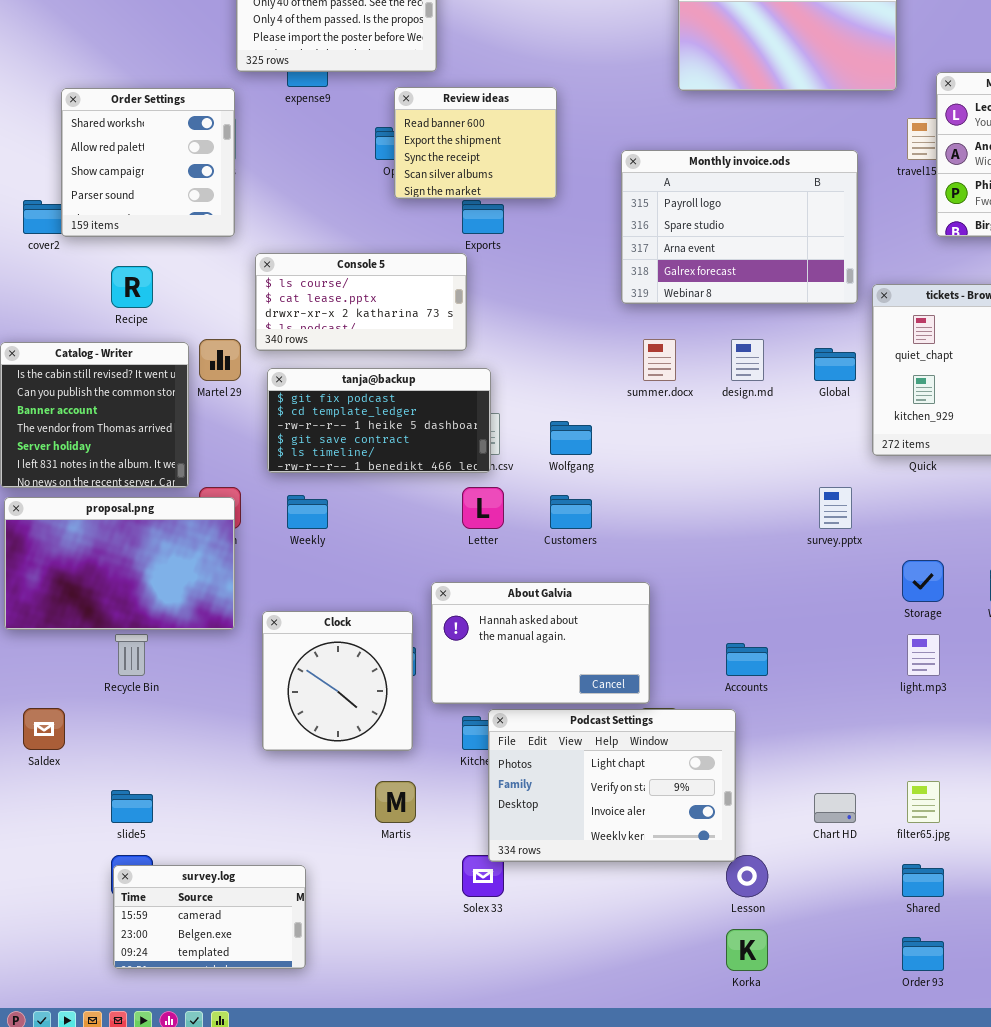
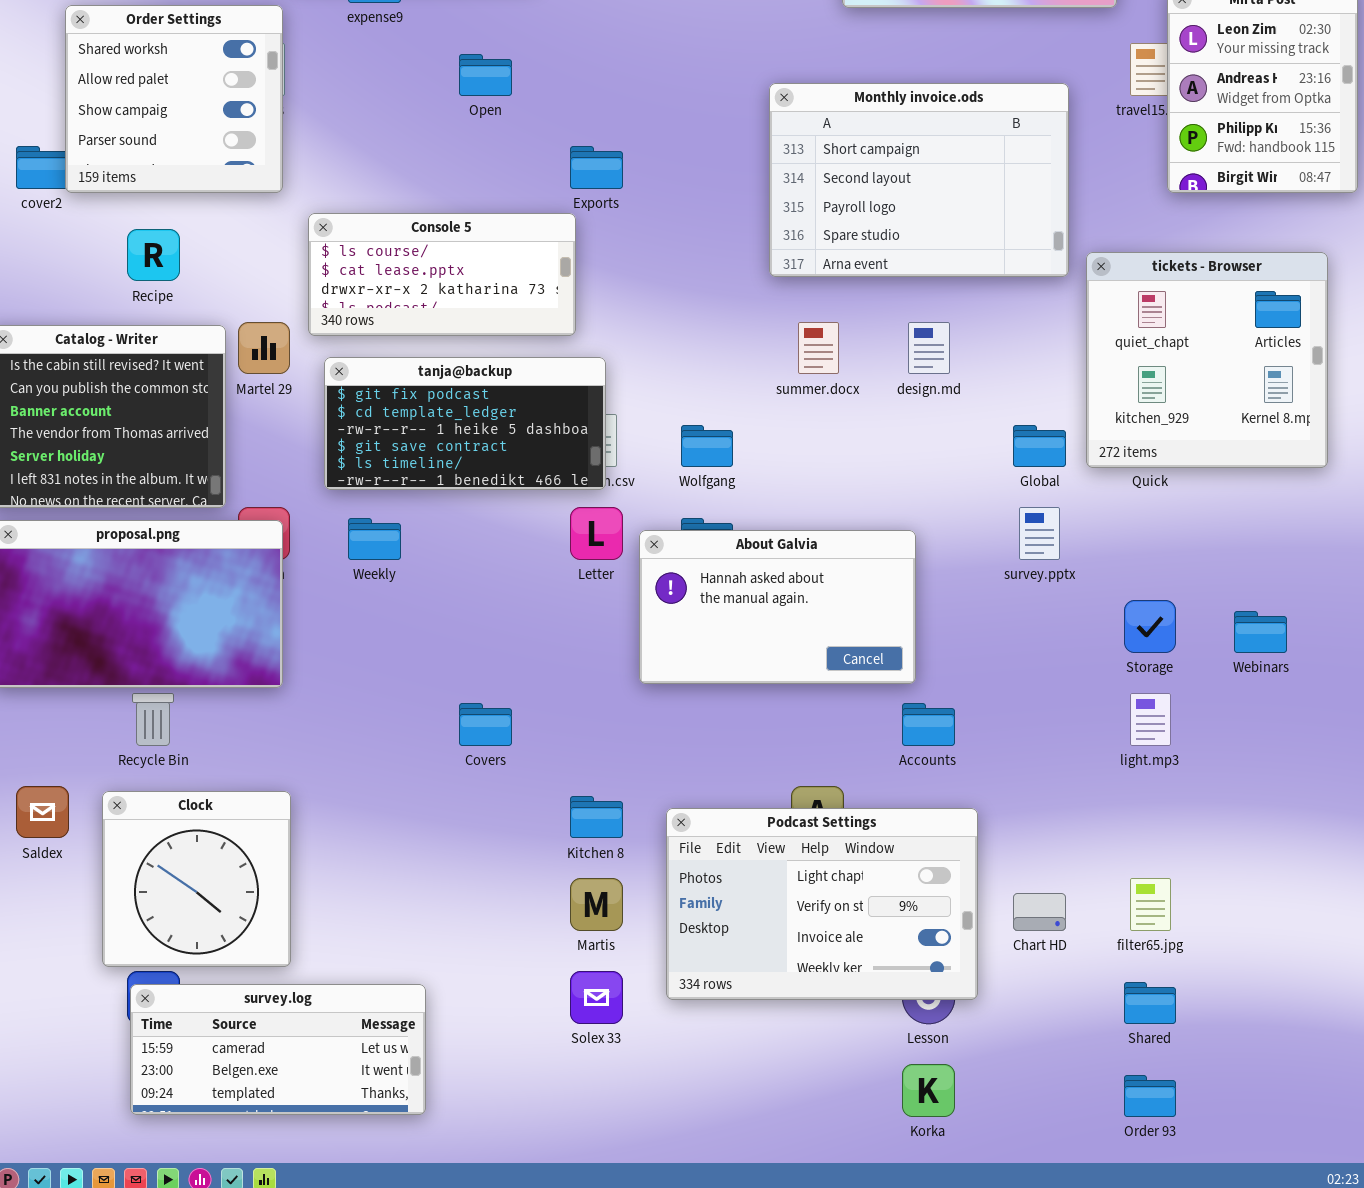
Review ideas: [394,87,557,199] -> none, closed
Monthly invoice.ods: [621,150,858,304] -> [769,83,1069,277], scrolled up 2 rows
Global: [814,348,856,381] -> [1013,425,1066,467], moved
About Galvia: [431,582,650,704] -> [639,530,916,684], moved
Clock: [262,611,413,751] -> [102,791,291,967], moved
Podcast Settings: [488,709,736,862] -> [666,808,978,1000], moved
Martis: [375,781,416,823] -> [570,878,623,931], moved
survey.log: [113,865,306,969] -> [130,984,426,1115], resized

